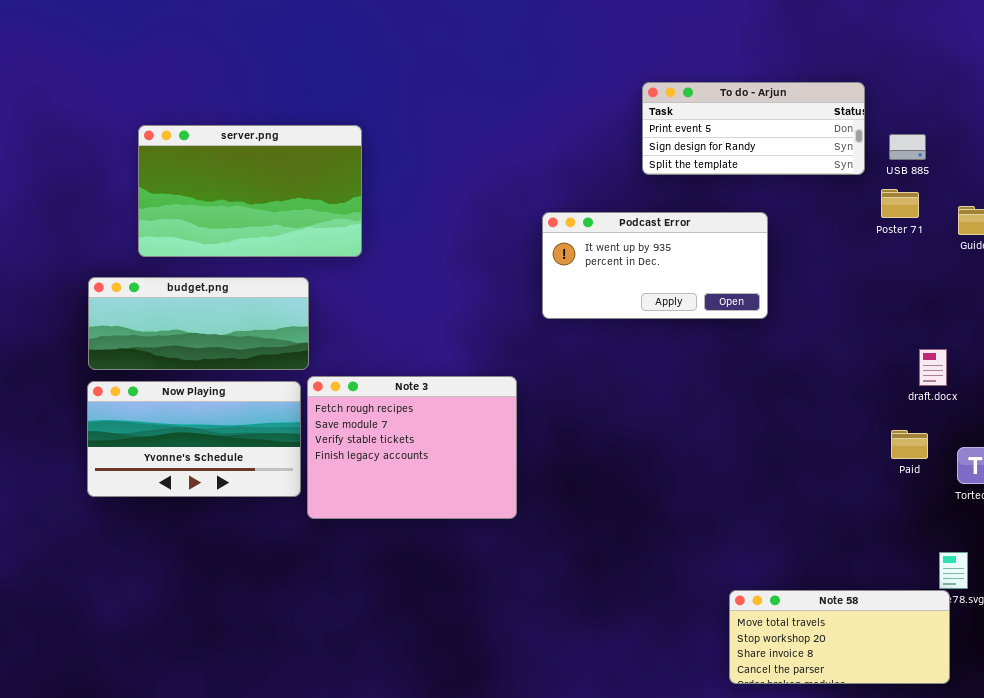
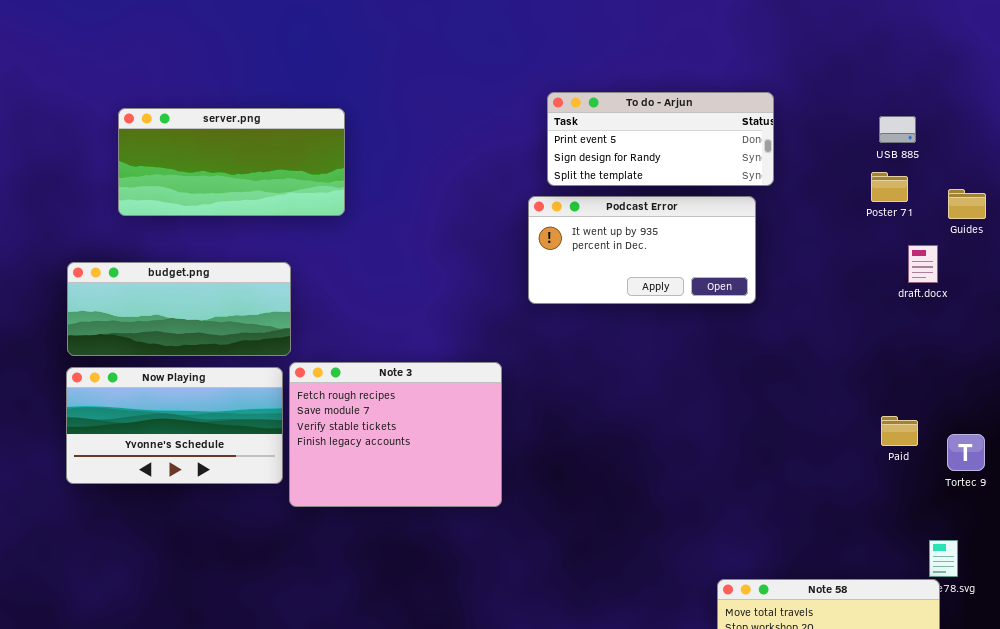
To do - Arjun: [642,82,865,175] -> [547,92,774,186], moved
server.png: [138,125,362,257] -> [118,108,345,216], resized
draft.docx: [919,349,947,386] -> [908,245,938,283], moved

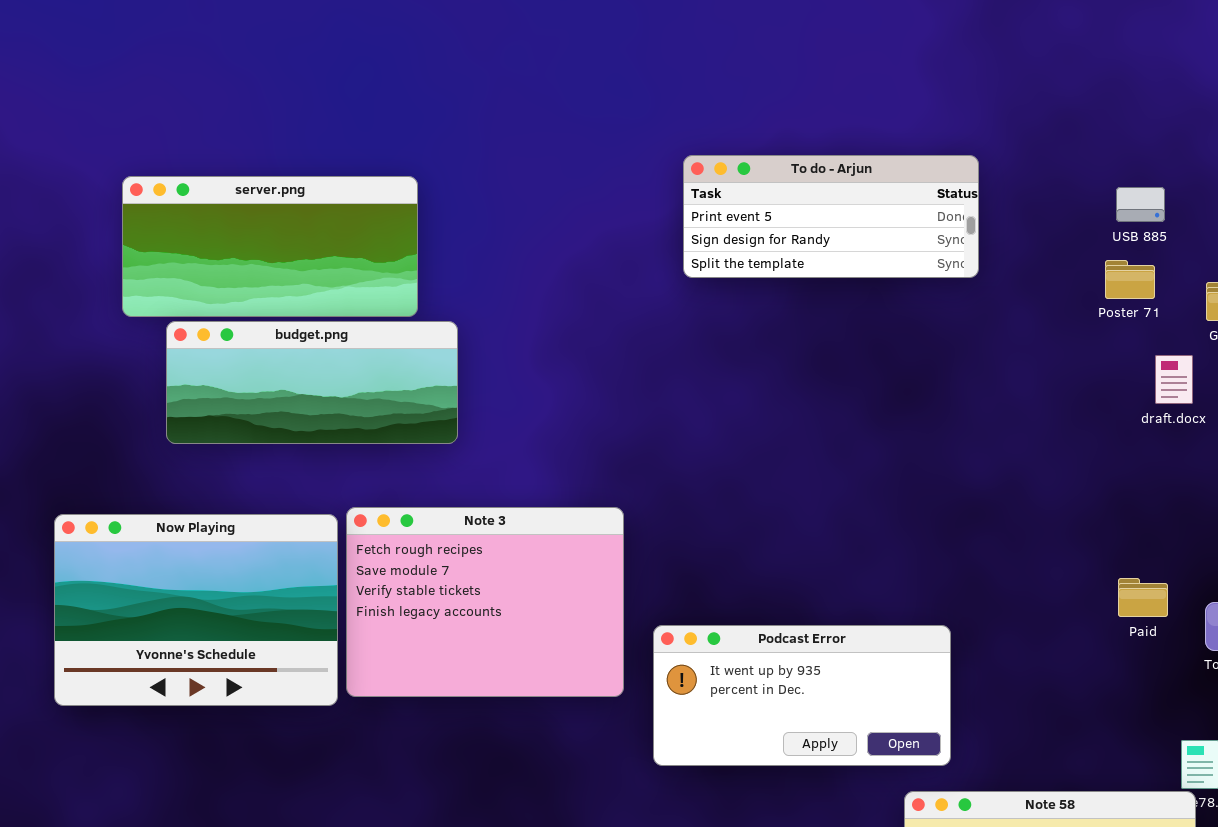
Podcast Error: [528,196,756,304] -> [653,625,951,766], moved
budget.png: [67,262,291,356] -> [166,321,458,444], moved
Now Playing: [66,367,283,484] -> [54,514,338,706], resized

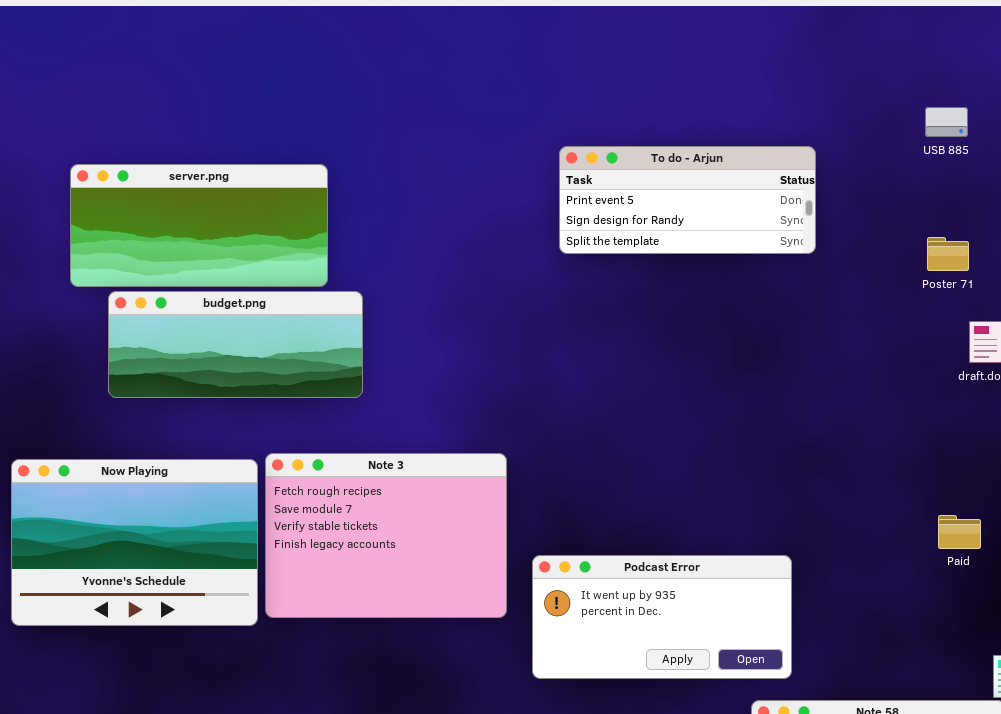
USB 885: [1116,187,1165,222] -> [925,107,968,137], moved

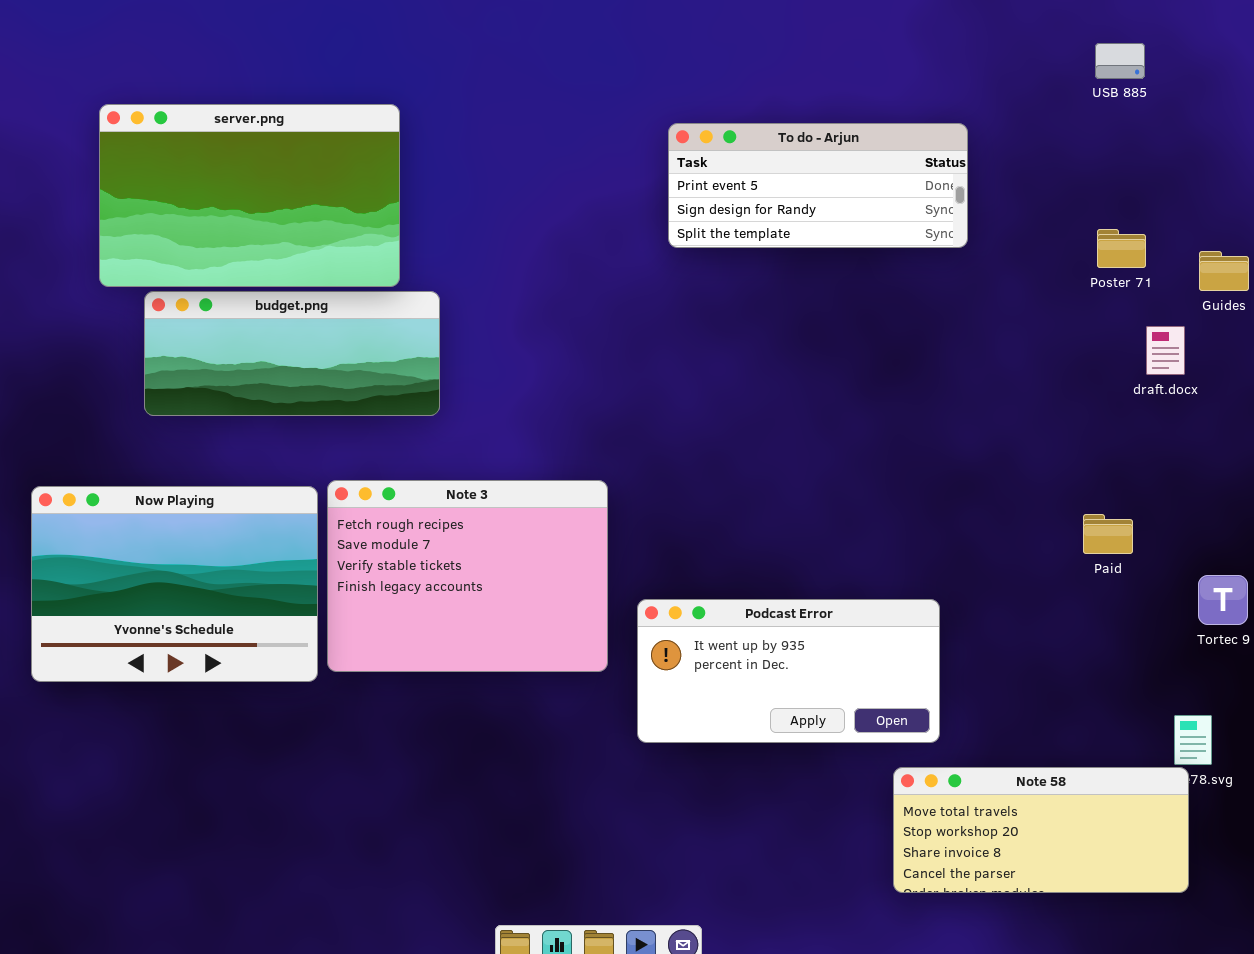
USB 885: [925,107,968,137] -> [1095,43,1145,79], moved
server.png: [70,164,328,287] -> [99,104,400,287], resized
Paid: [938,515,981,549] -> [1083,514,1133,554], moved

